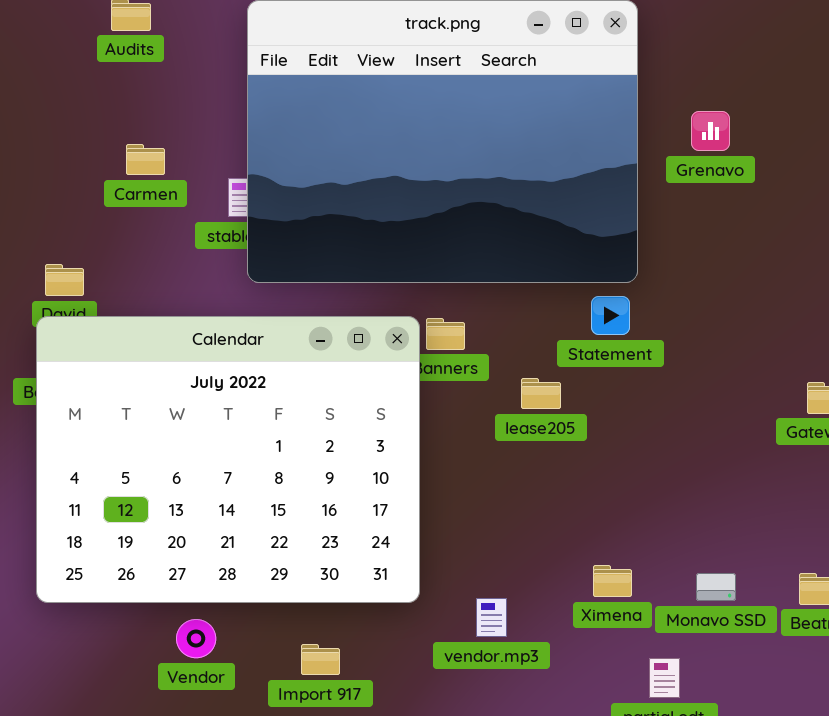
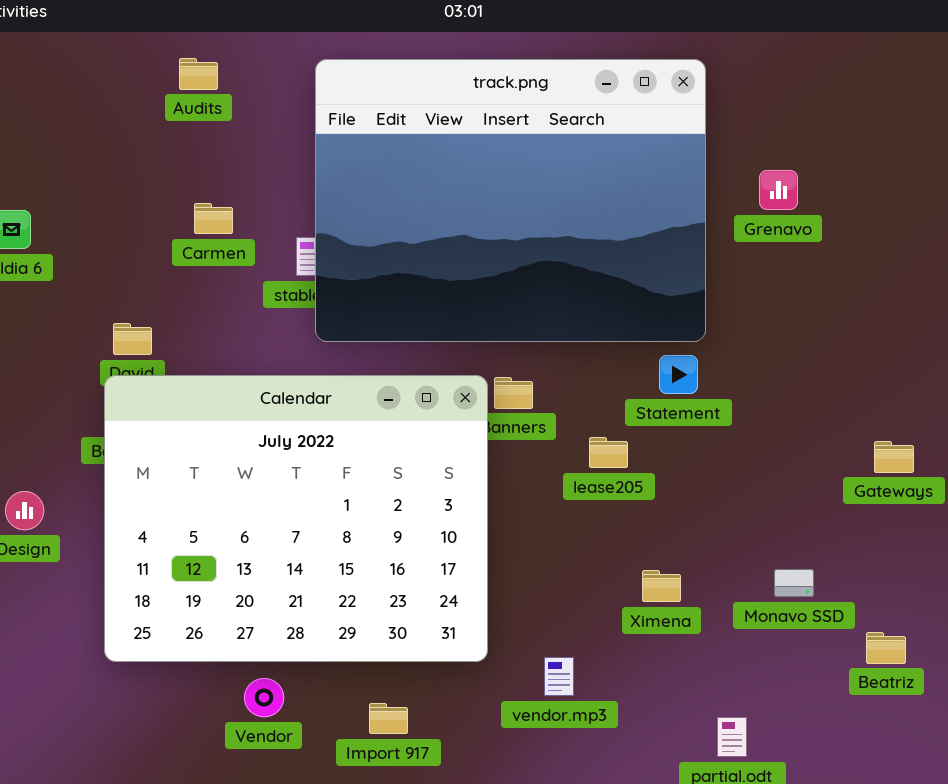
Ximena: [593,565,632,597] -> [642,570,681,602], moved
Monavo SSD: [696,573,736,601] -> [774,569,814,597], moved

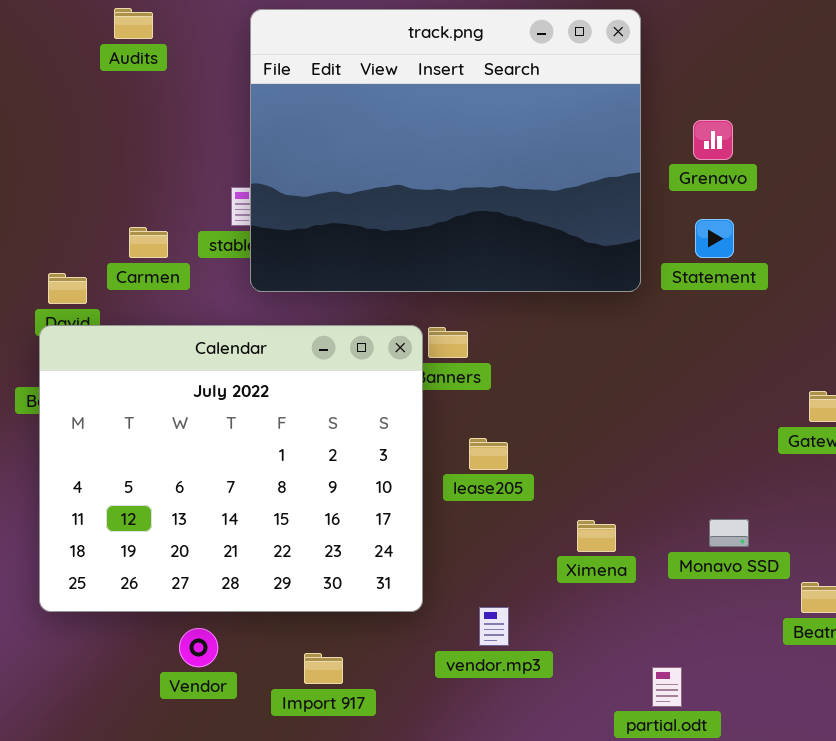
Carmen: [194,203,233,234] -> [129,227,168,258], moved
Statement: [659,355,698,394] -> [695,219,734,258], moved
lease205: [589,437,628,468] -> [469,438,508,470], moved

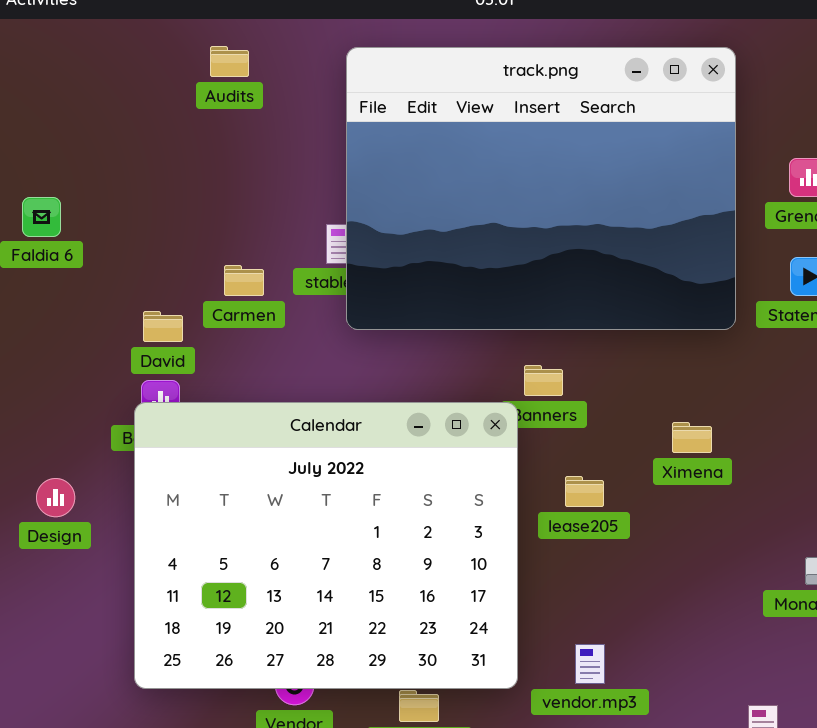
Calendar: [39,325,423,612] -> [134,402,518,689], moved
Ximena: [577,520,616,552] -> [672,422,712,453], moved

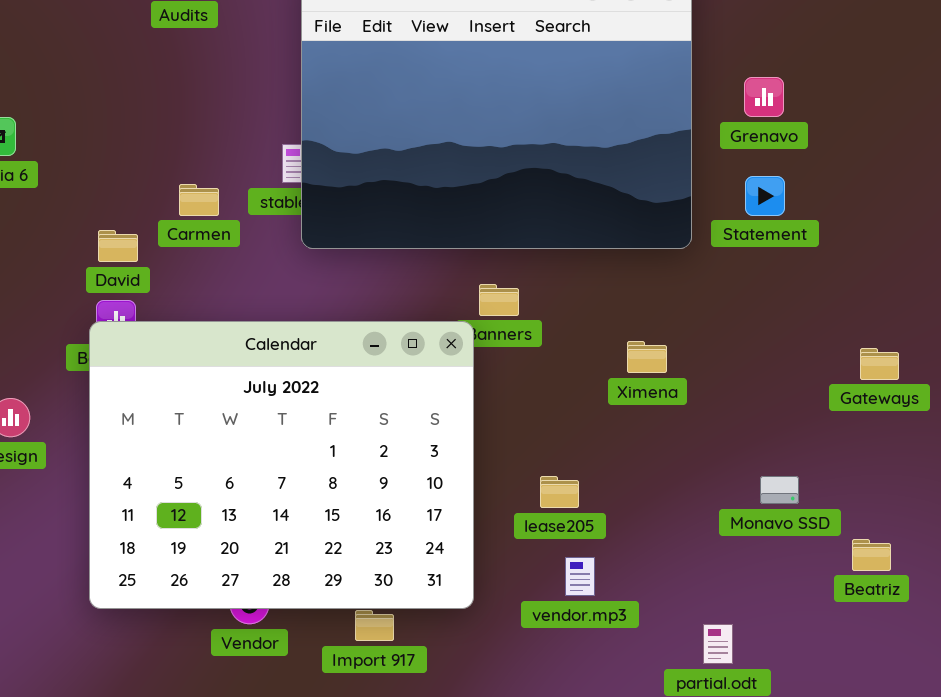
lease205: [565,476,604,507] -> [540,476,579,508], moved
vendor.mp3: [575,644,605,684] -> [565,557,595,596], moved

